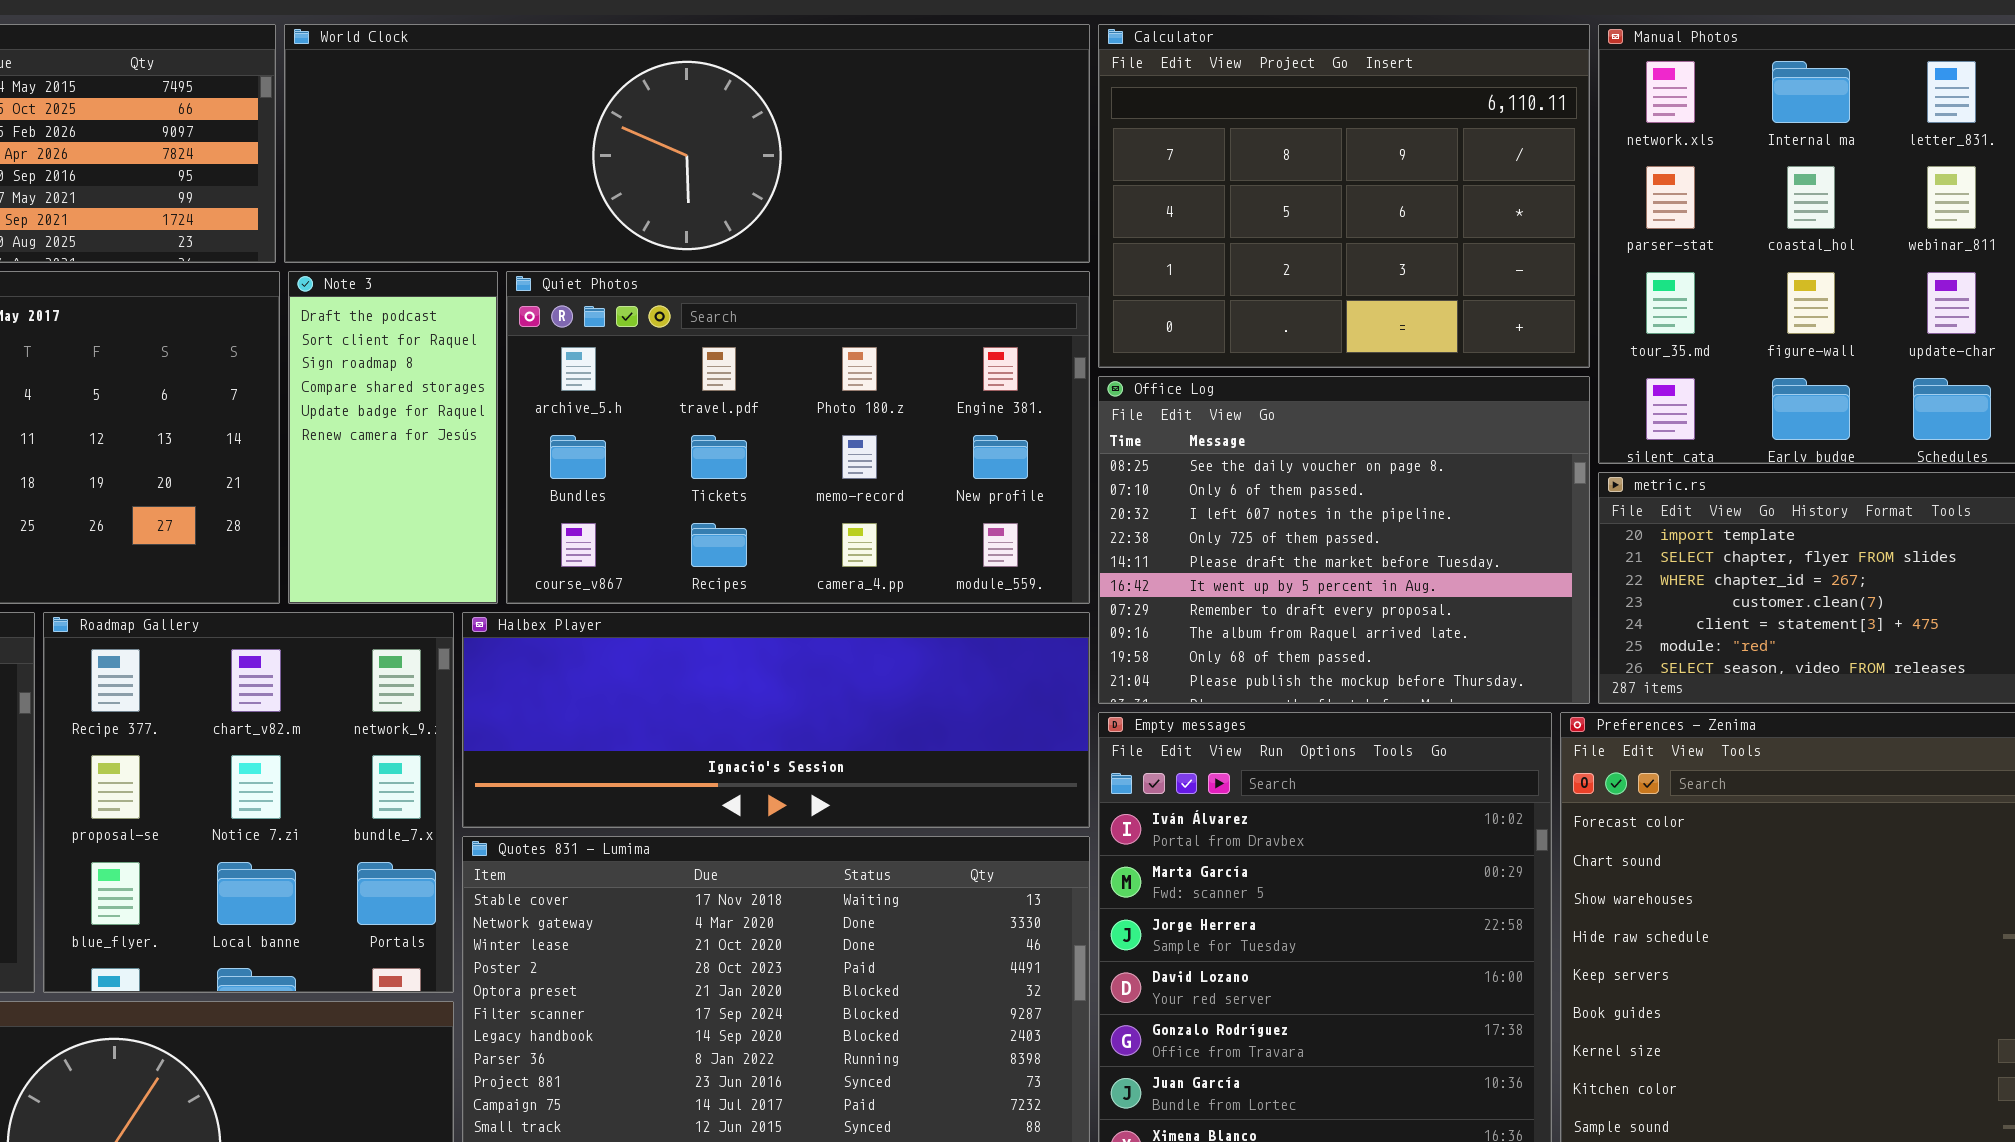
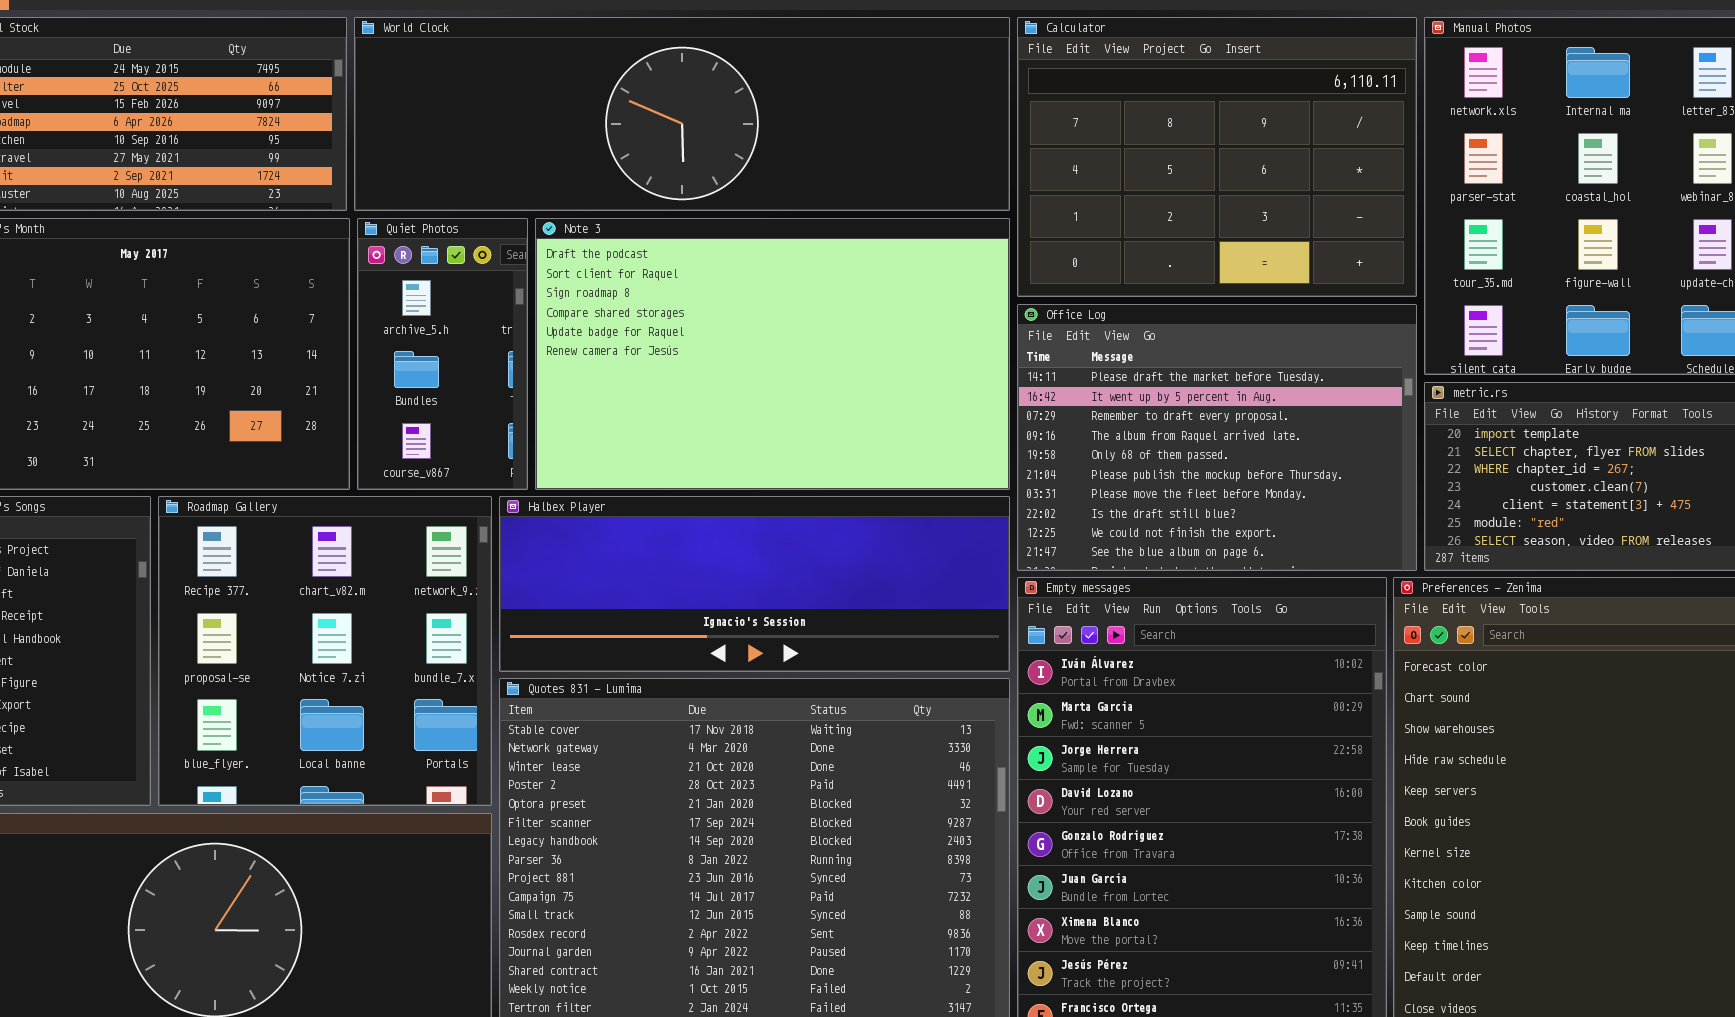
Note 3: [288,271,498,604] -> [535,218,1010,490], moved, resized
Quiet Photos: [506,271,1090,604] -> [357,218,528,490], moved, resized
Office Log: [1098,376,1590,704] -> [1017,304,1417,571], scrolled down 4 rows

